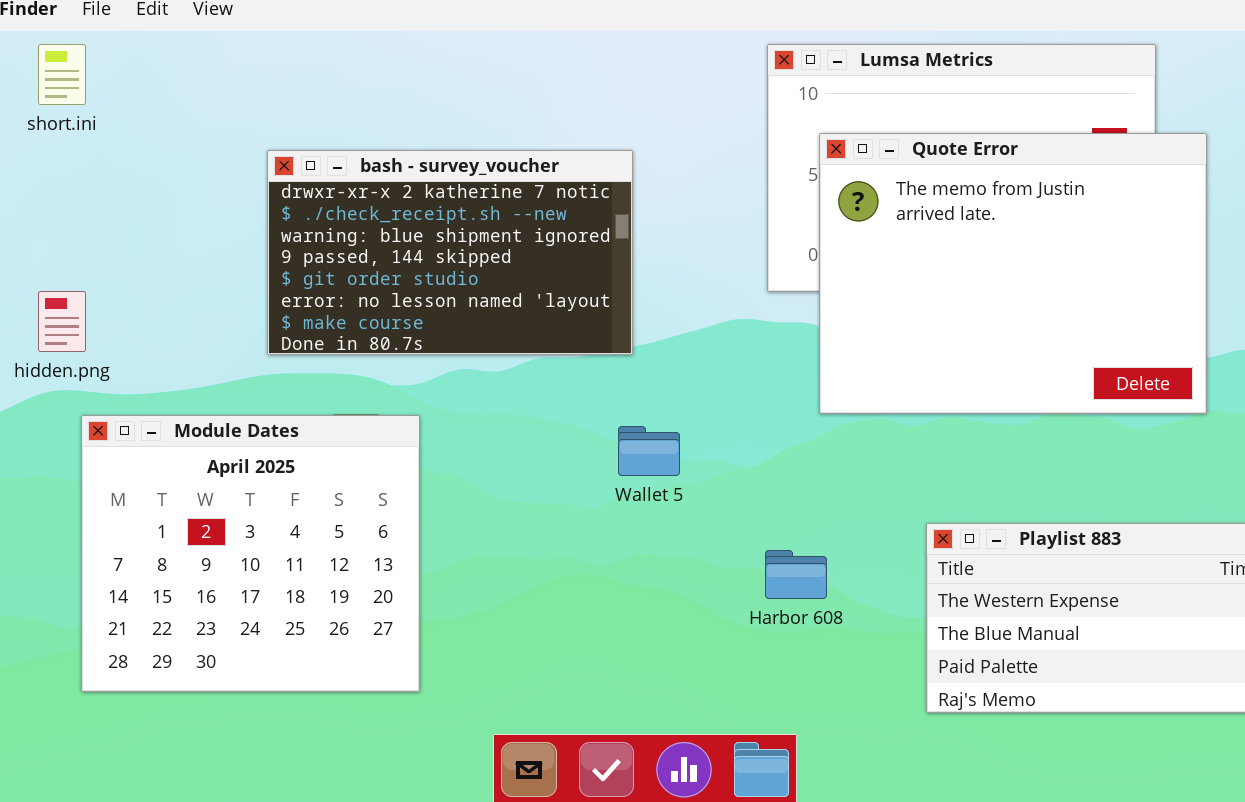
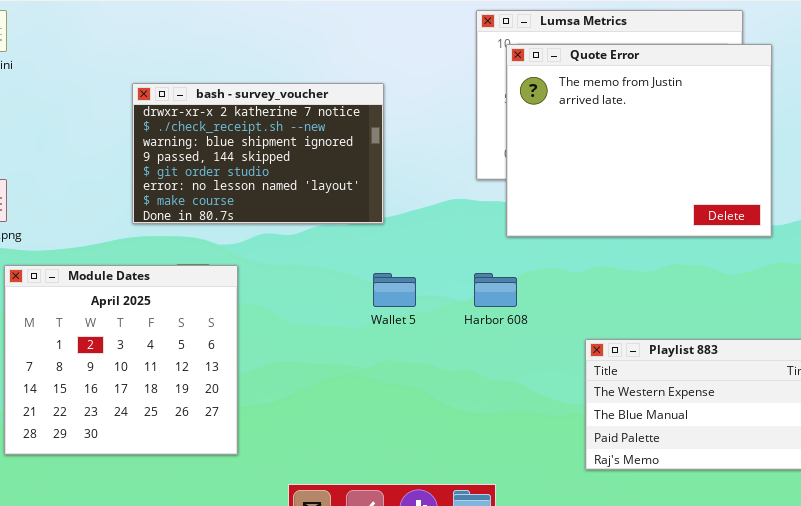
Quote Error: [819,133,1207,414] -> [506,44,772,237], moved
Harbor 608: [765,550,827,599] -> [474,273,517,307], moved

